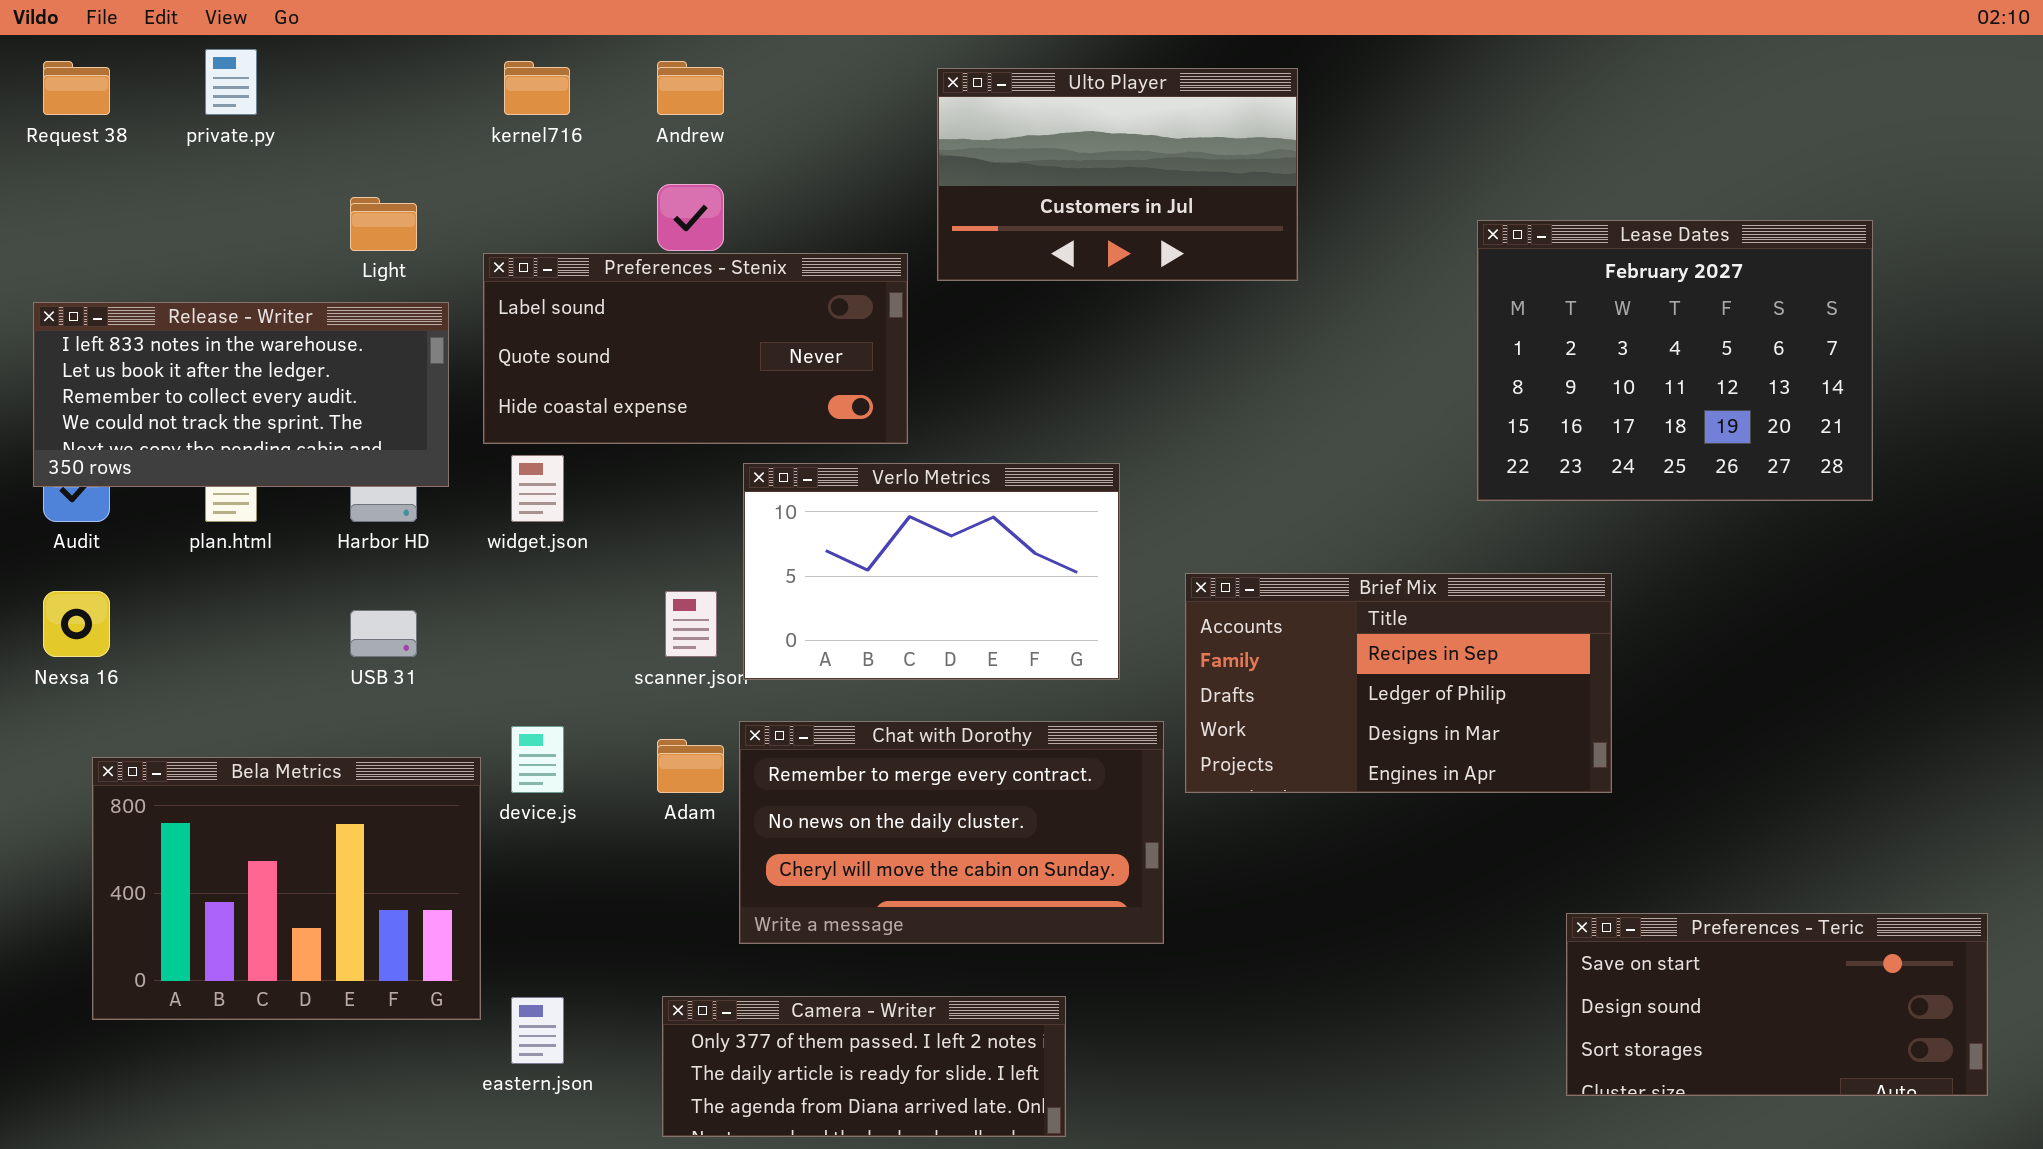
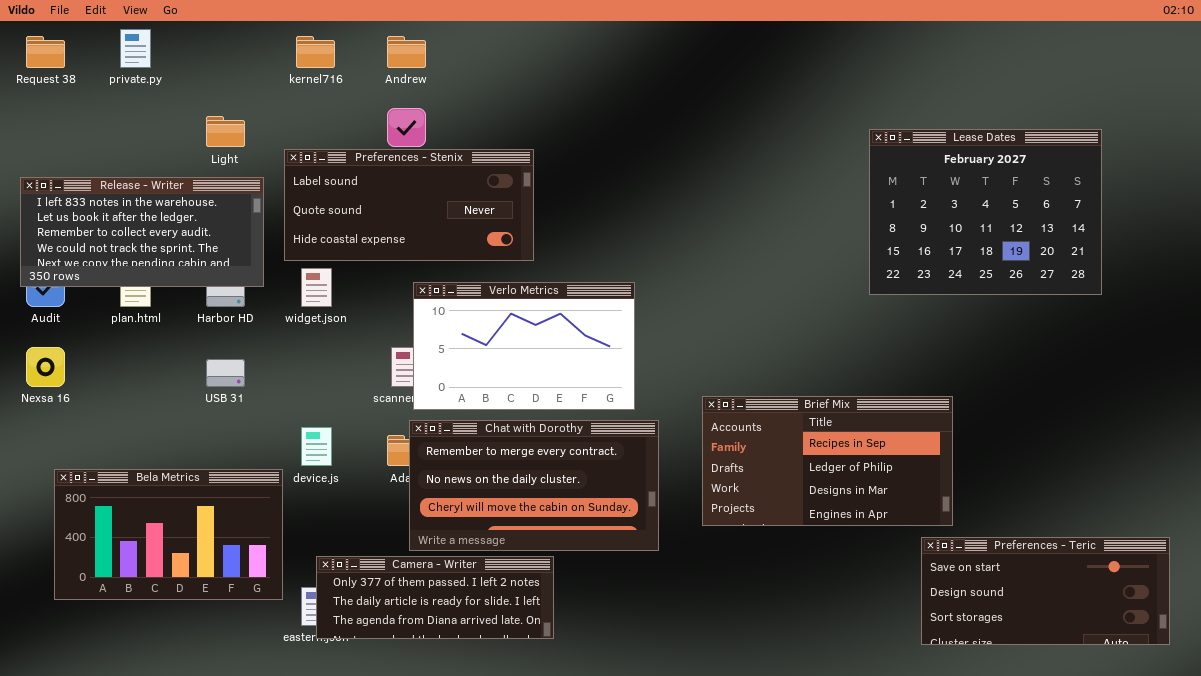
Ulto Player: [937,68,1298,281] -> none, closed
Verlo Metrics: [743,463,1120,680] -> [413,282,635,410], moved
Brief Mix: [1185,573,1612,793] -> [702,396,953,526], moved
Chat with Dorothy: [739,721,1164,944] -> [409,420,659,551], moved
Bela Metrics: [92,757,481,1020] -> [54,469,283,600], resized
Camera - Writer: [662,996,1066,1137] -> [316,556,554,639], moved

